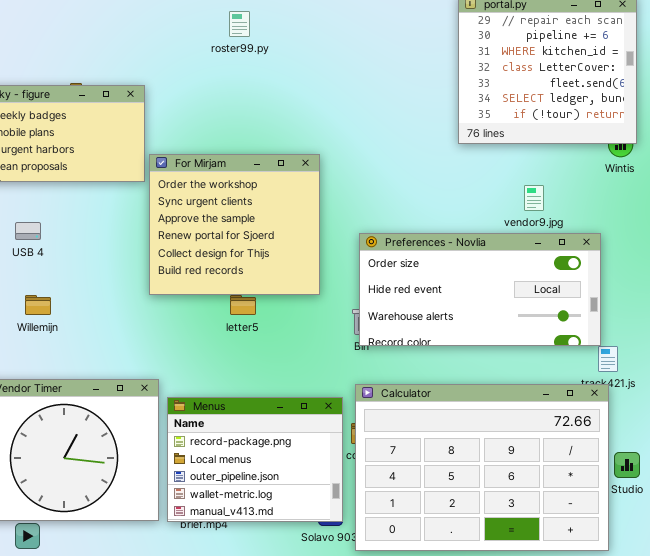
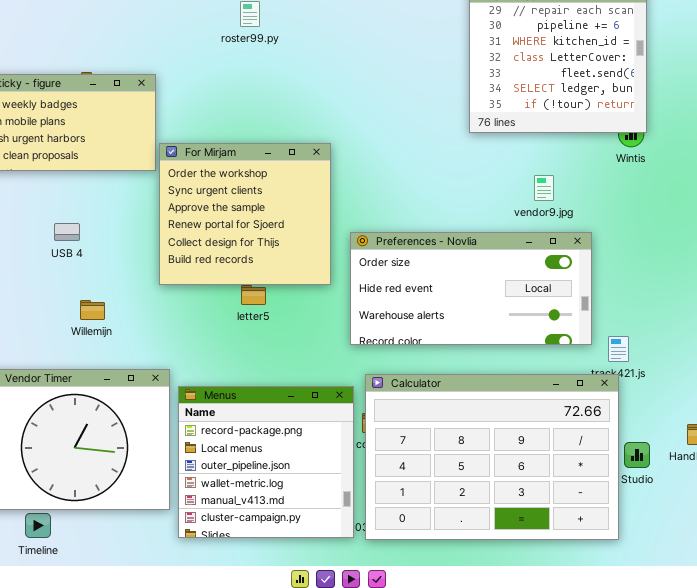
USB 4: [15,222,41,240] -> [54,223,80,241], moved
Preferences - Novlia: [359,233,601,346] -> [350,232,592,345], moved
Willemijn: [25,295,51,315] -> [80,300,105,320], moved
Menus: [167,397,343,522] -> [178,386,354,538], resized

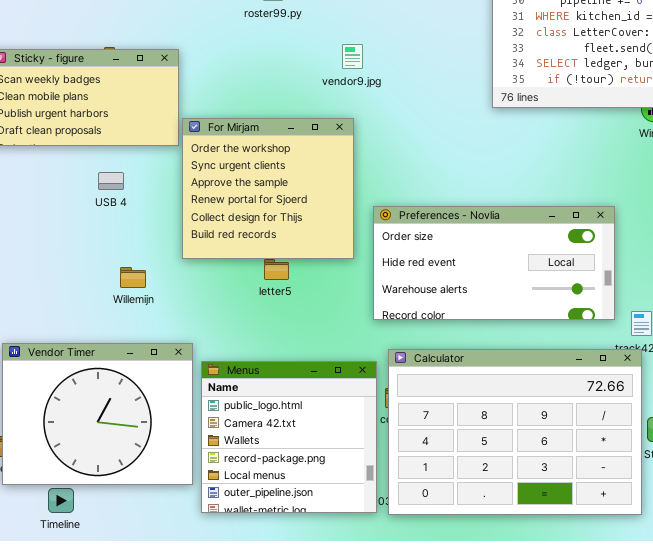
vendor9.jpg: [534,175,554,201] -> [342,44,363,69], moved
USB 4: [54,223,80,241] -> [98,172,124,190], moved
Willemijn: [80,300,105,320] -> [120,267,146,288], moved
Menus: [178,386,354,538] -> [201,361,377,513], scrolled up 3 rows

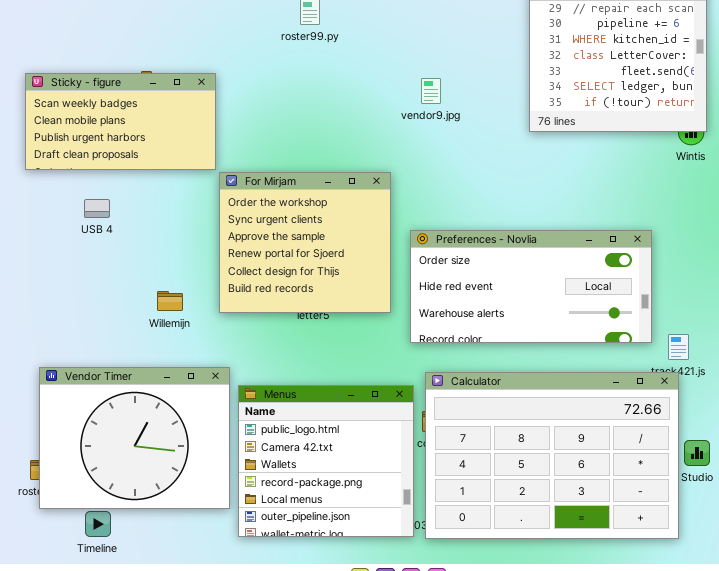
vendor9.jpg: [342,44,363,69] -> [421,78,441,104], moved
For Mirjam: [182,118,354,259] -> [219,172,391,313], moved
USB 4: [98,172,124,190] -> [84,199,110,218], moved

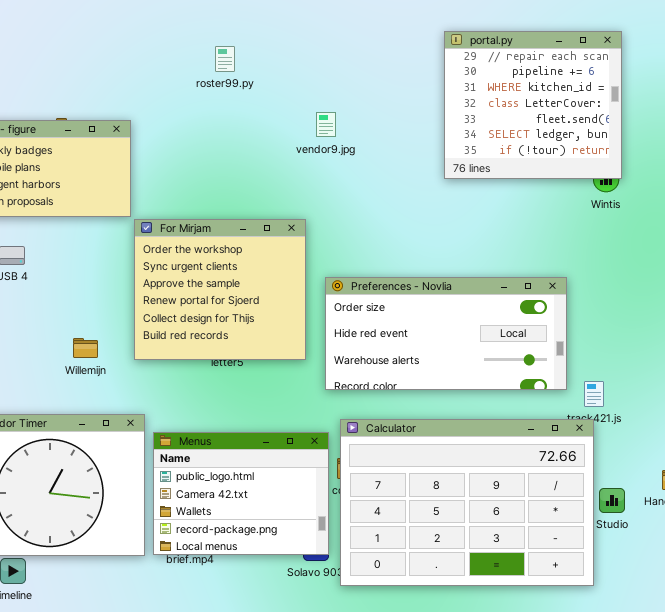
vendor9.jpg: [421,78,441,104] -> [316,112,336,137], moved
Menus: [238,385,414,537] -> [153,432,329,555], resized

